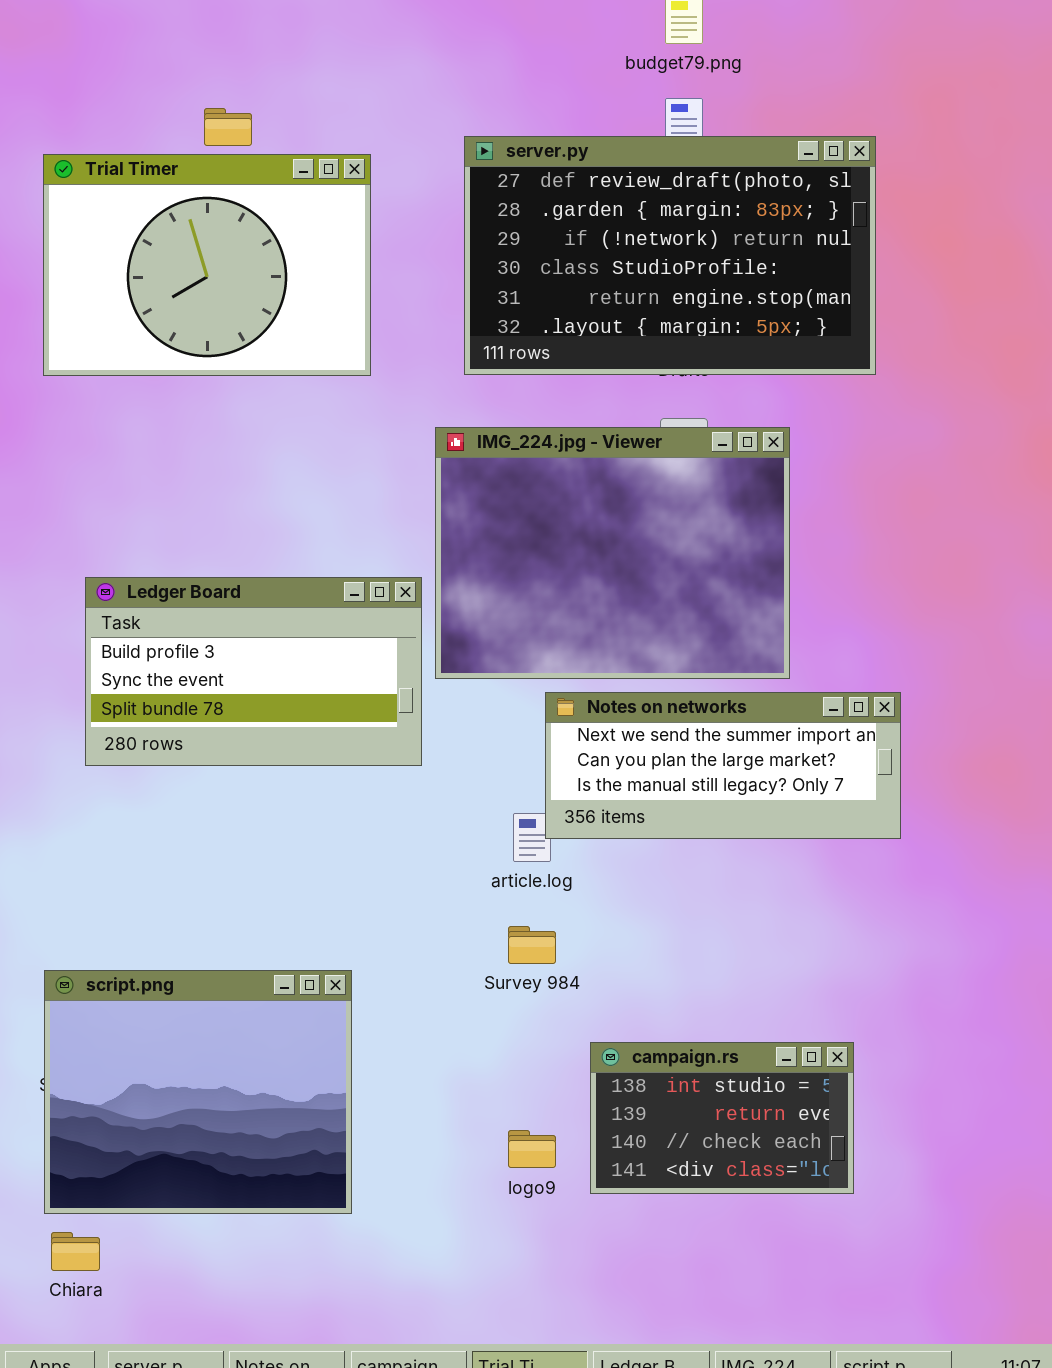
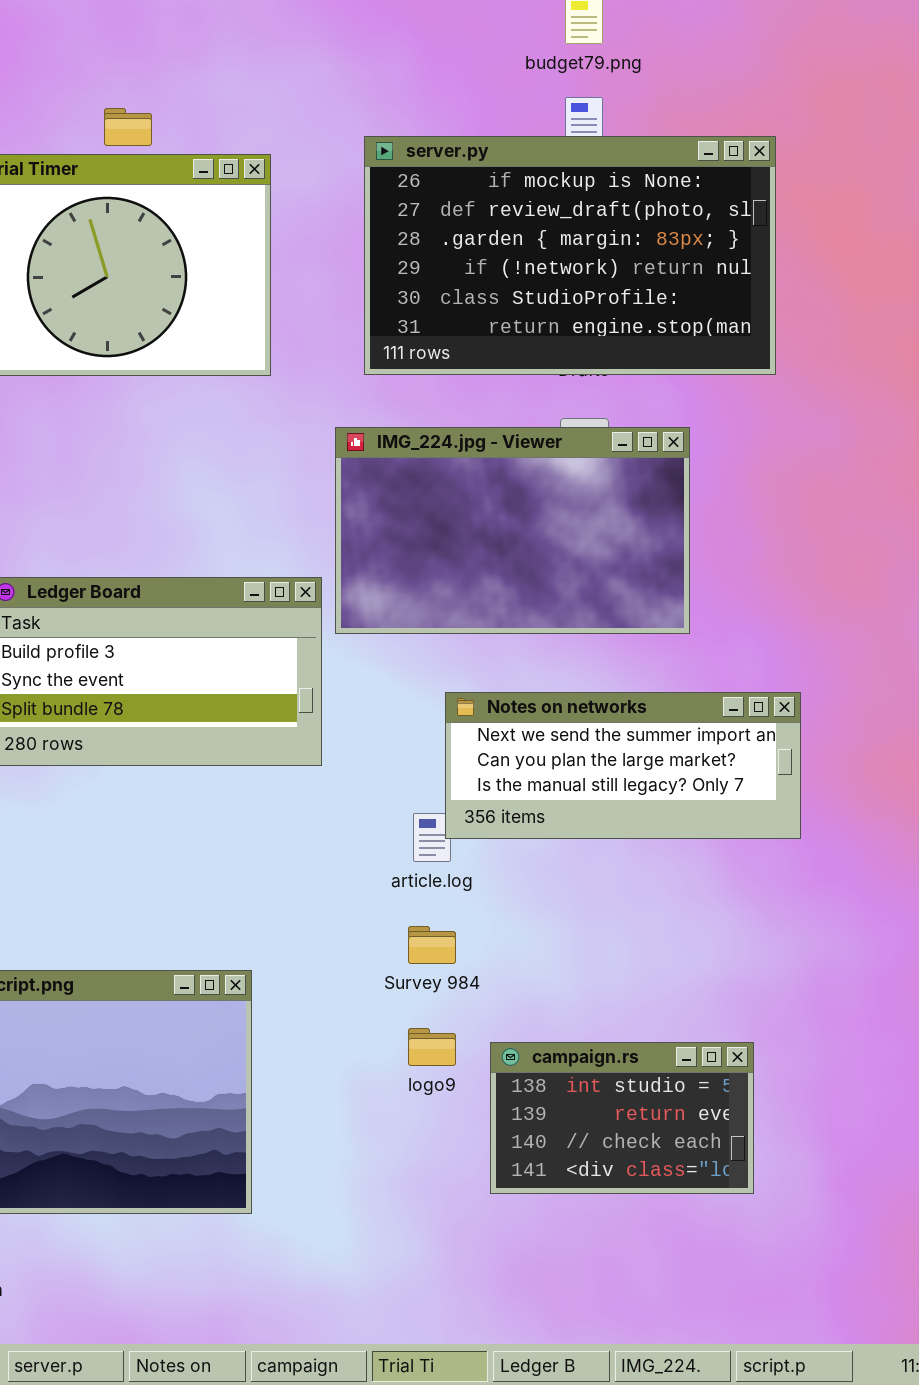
server.py: [464,136,876,375] -> [364,136,776,375], scrolled up 1 row
IMG_224.jpg - Viewer: [435,427,790,679] -> [335,427,690,634], resized
logo9: [508,1130,556,1168] -> [408,1028,456,1066], moved

